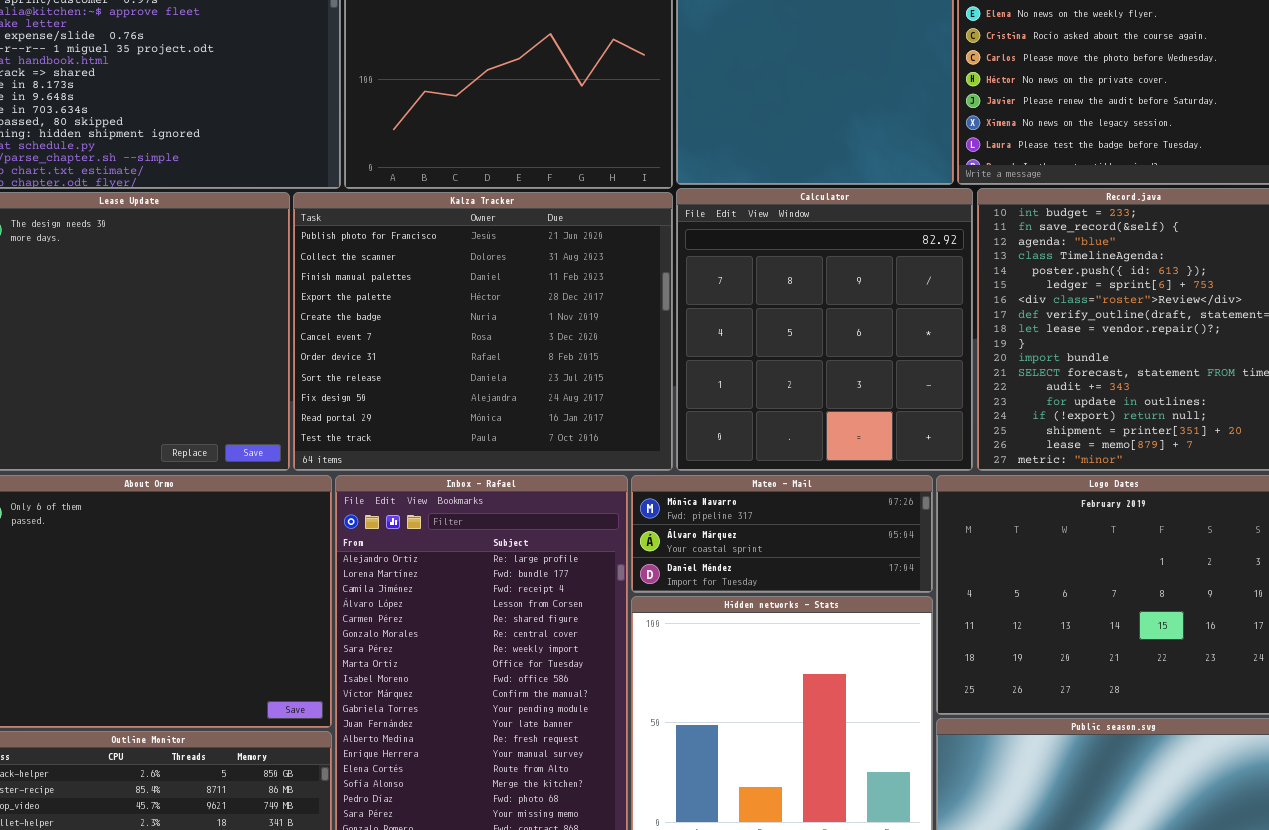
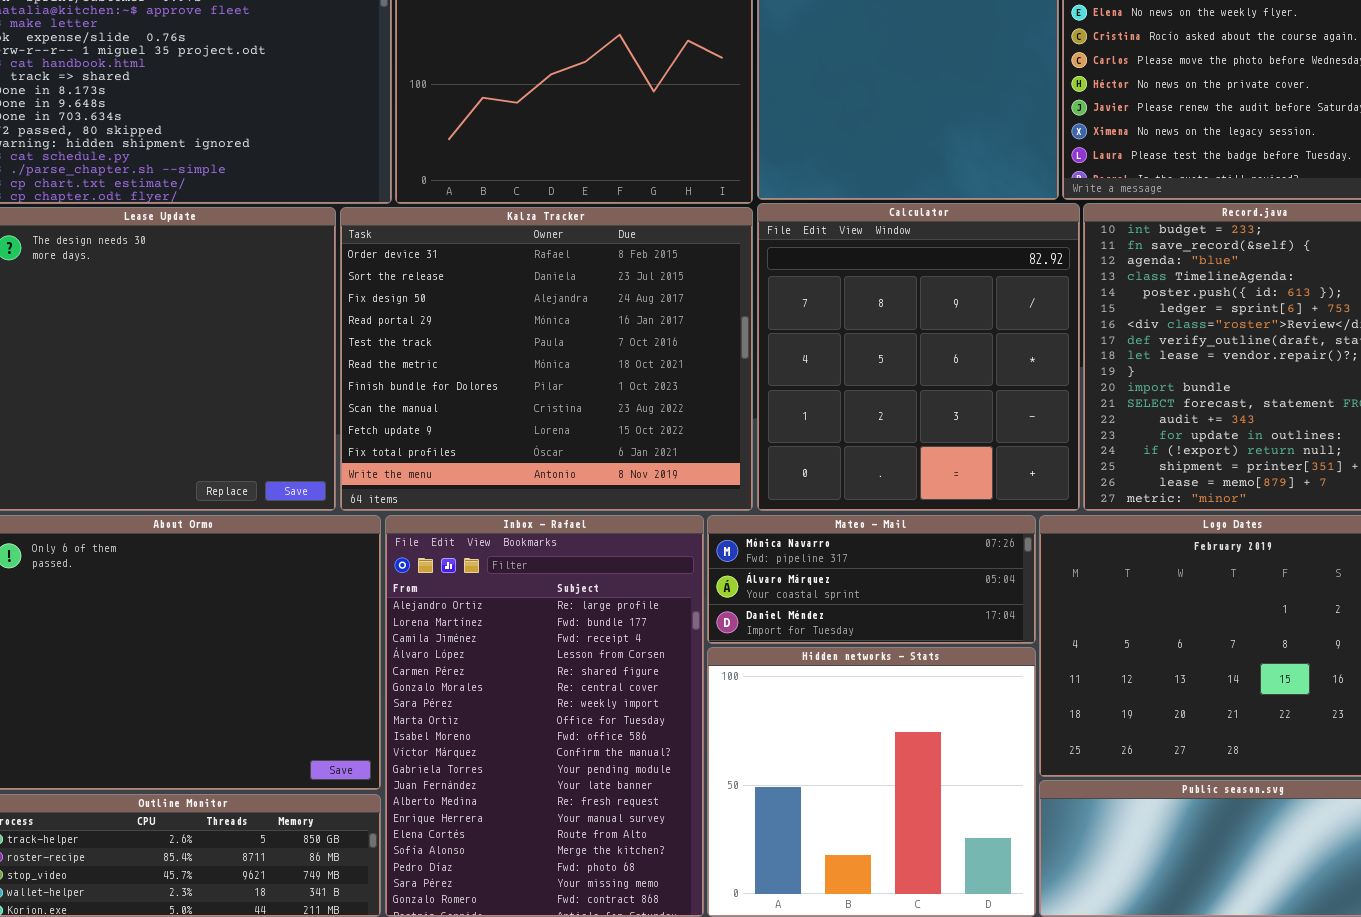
Kalza Tracker: [293,192,673,471] -> [340,207,753,511], scrolled down 6 rows

